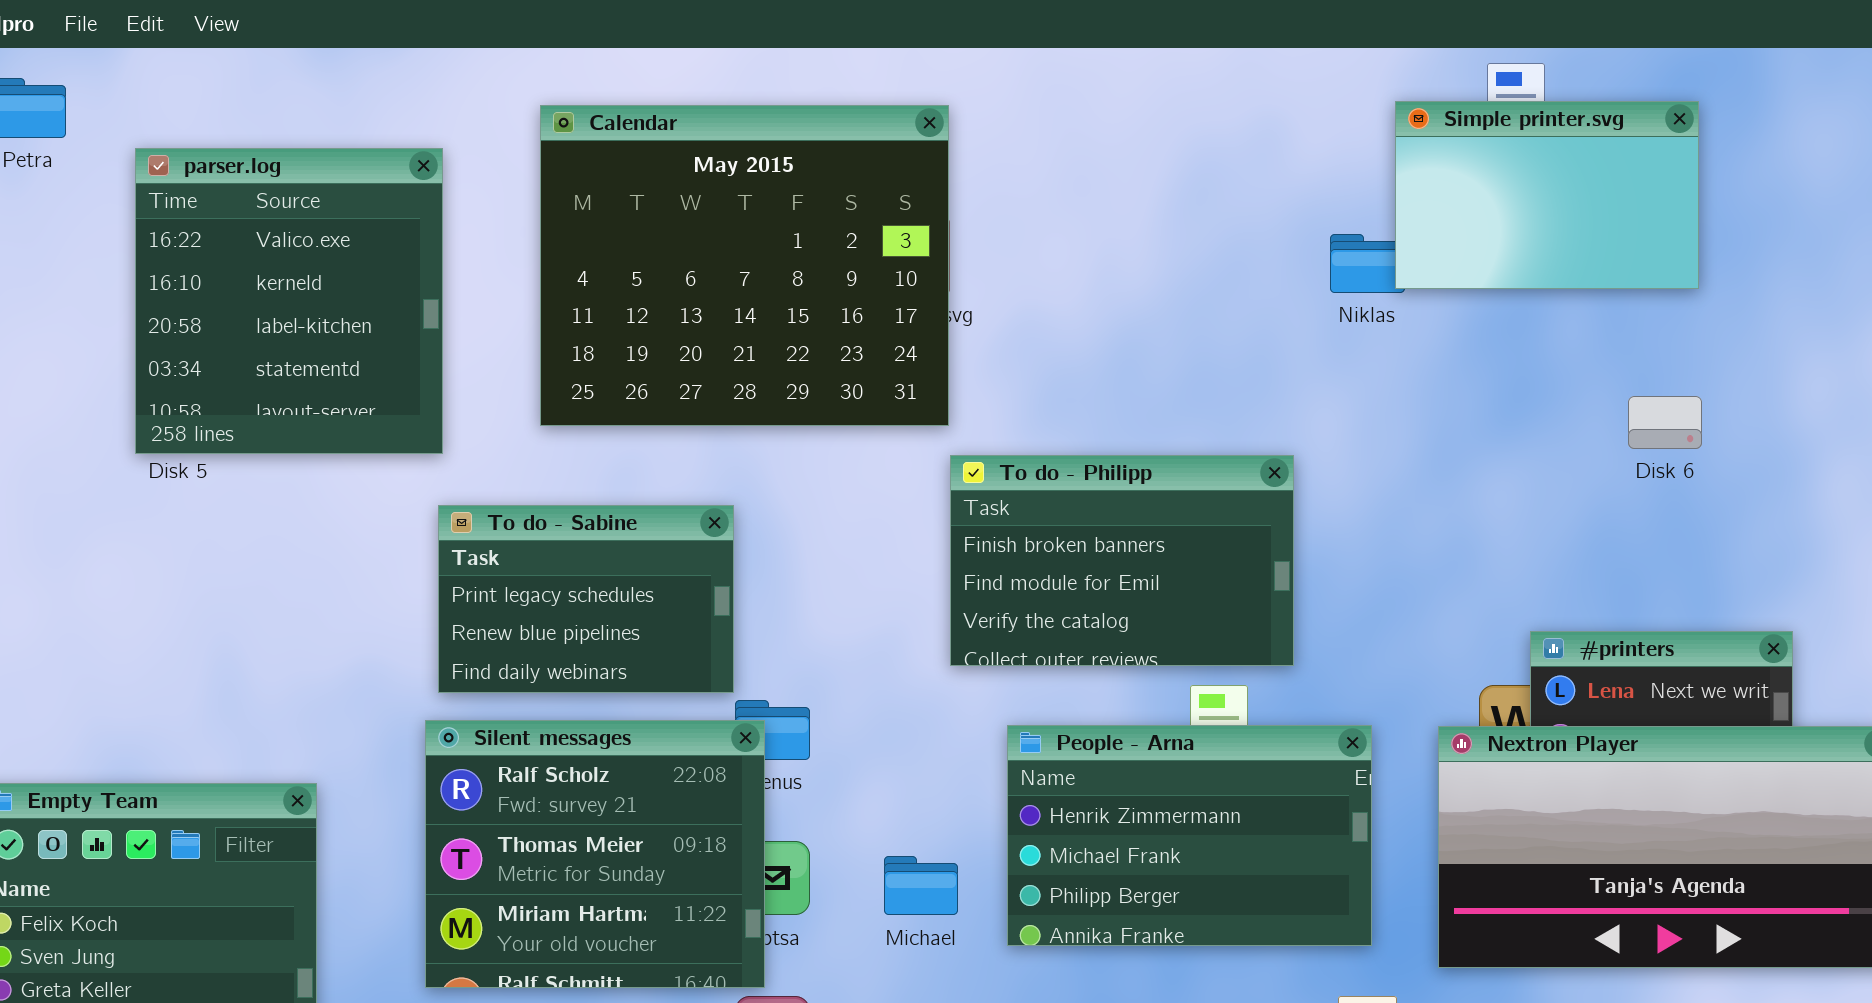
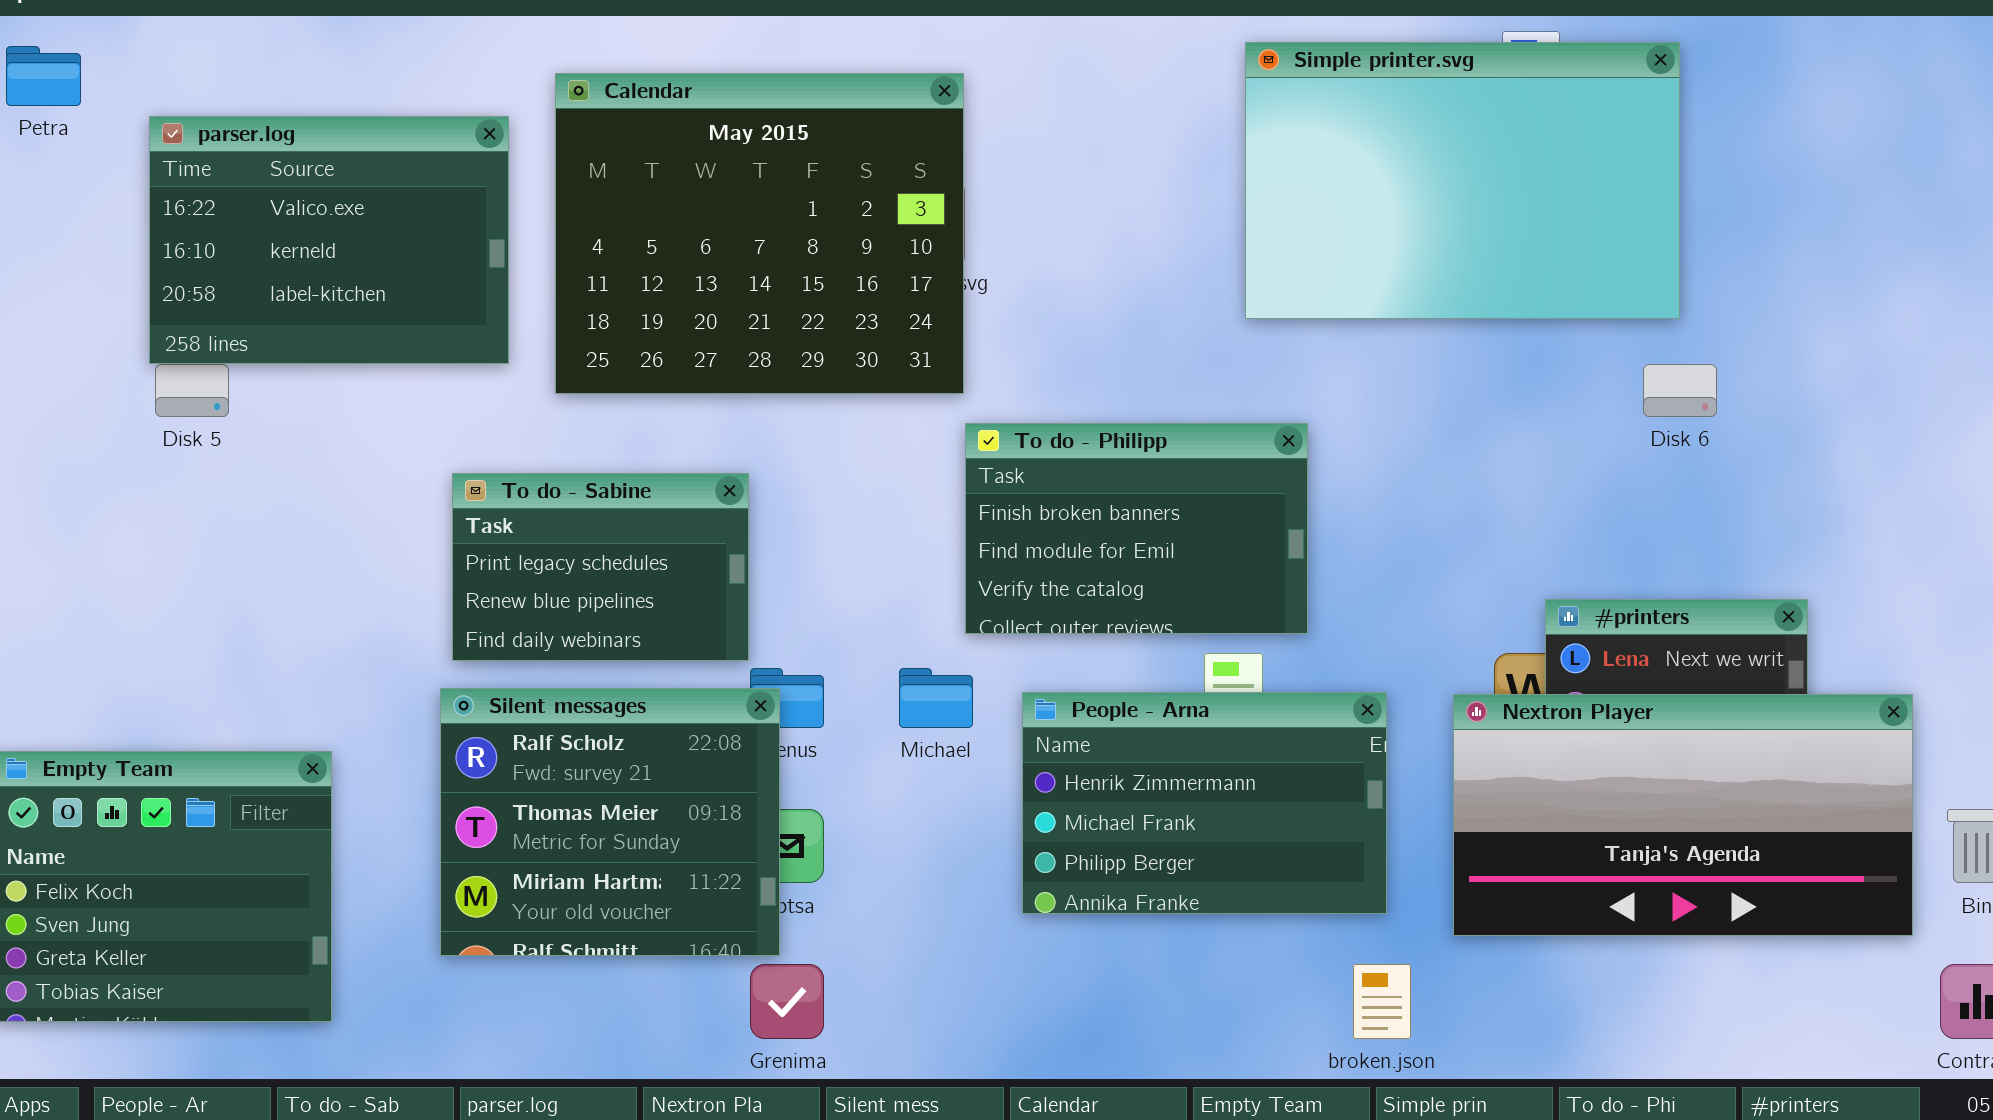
Simple printer.svg: [1395,101,1699,289] -> [1245,42,1680,319], moved, resized
parser.log: [135,148,443,454] -> [149,116,509,364], resized
Michael: [884,856,958,915] -> [899,668,973,728], moved

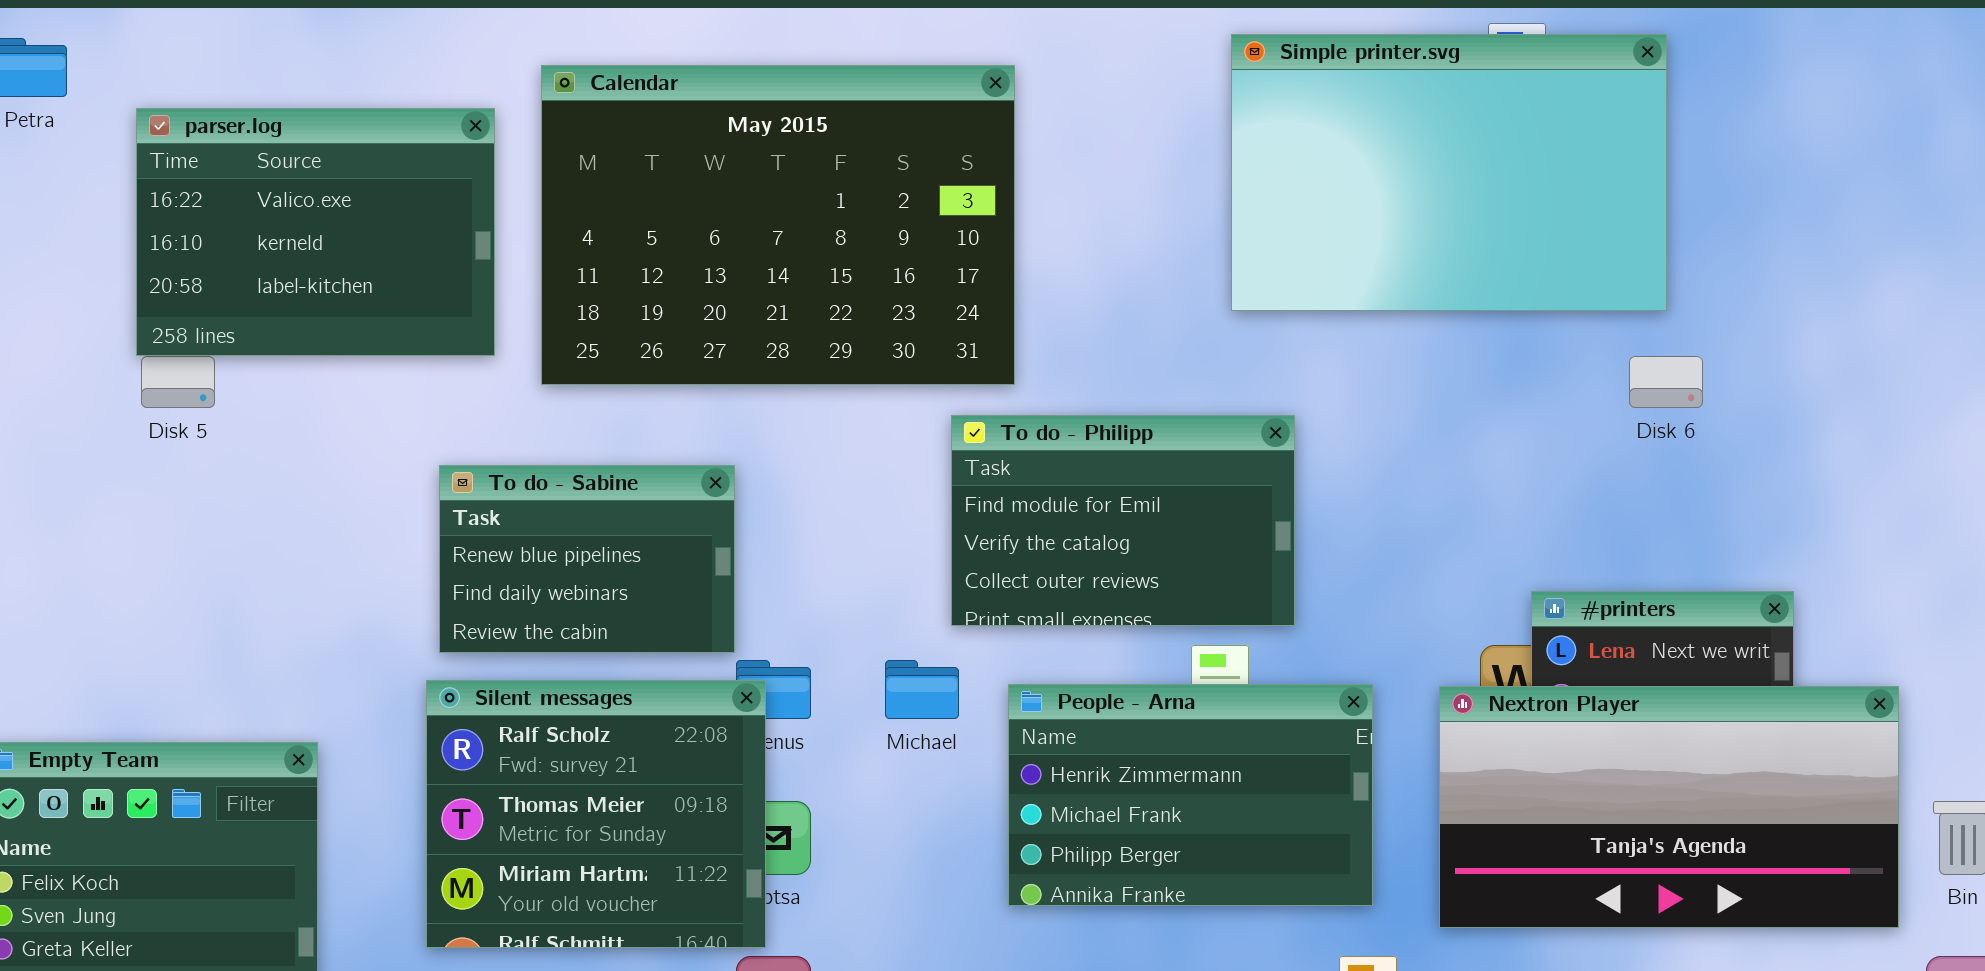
Calendar: [555,73,964,394] -> [541,65,1015,385], resized
To do - Philipp: [965,423,1308,634] -> [951,415,1295,626], scrolled down 1 row
To do - Sabine: [452,473,749,661] -> [439,465,735,653], scrolled down 1 row

